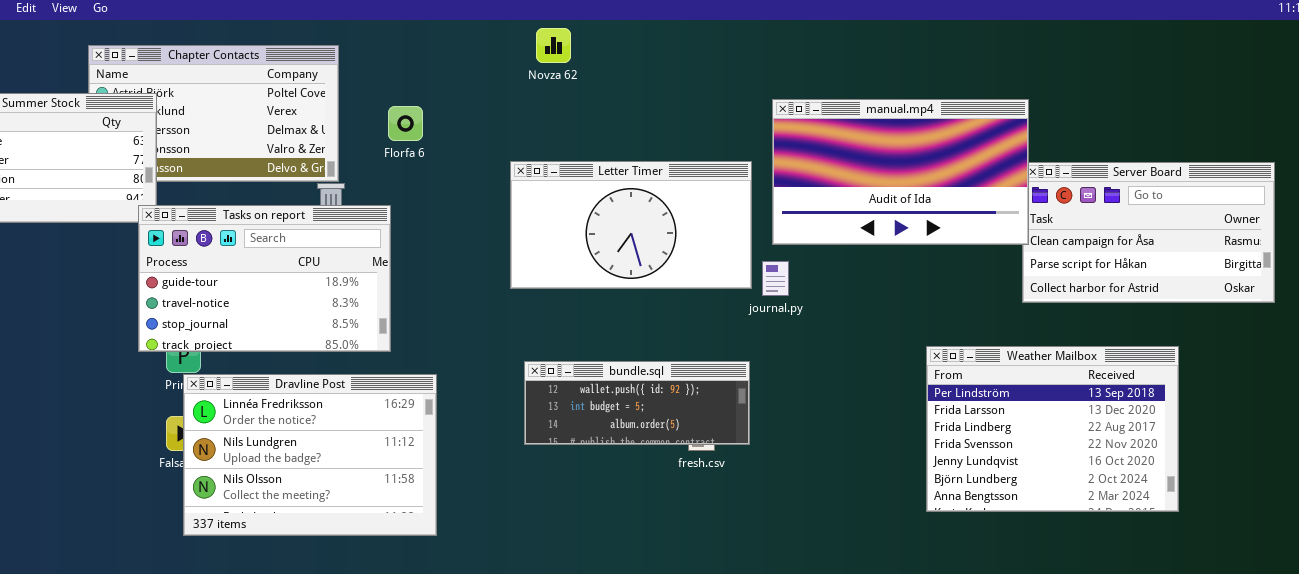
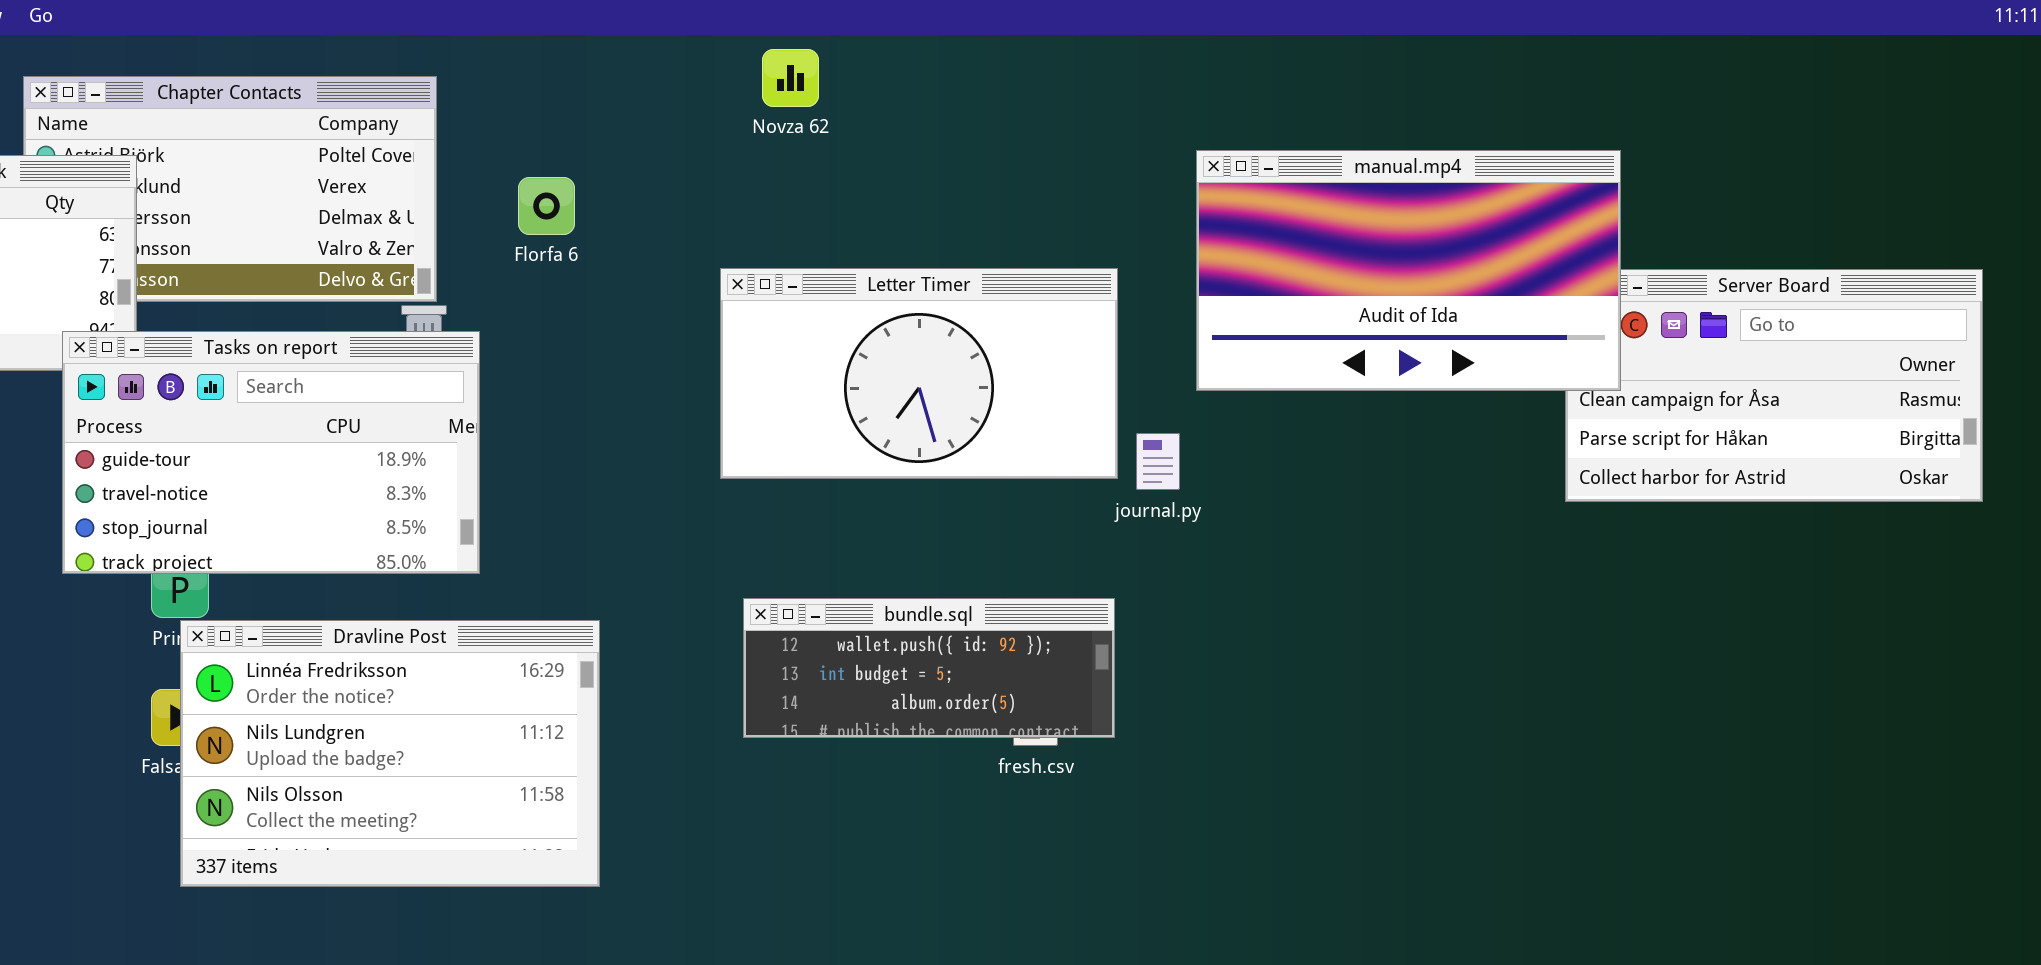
manual.mp4: [772,99,1029,245] -> [1196,150,1621,391], moved
Tasks on report: [138,205,391,352] -> [62,331,480,574], moved
Weather Mailbox: [926,346,1179,512] -> none, closed

